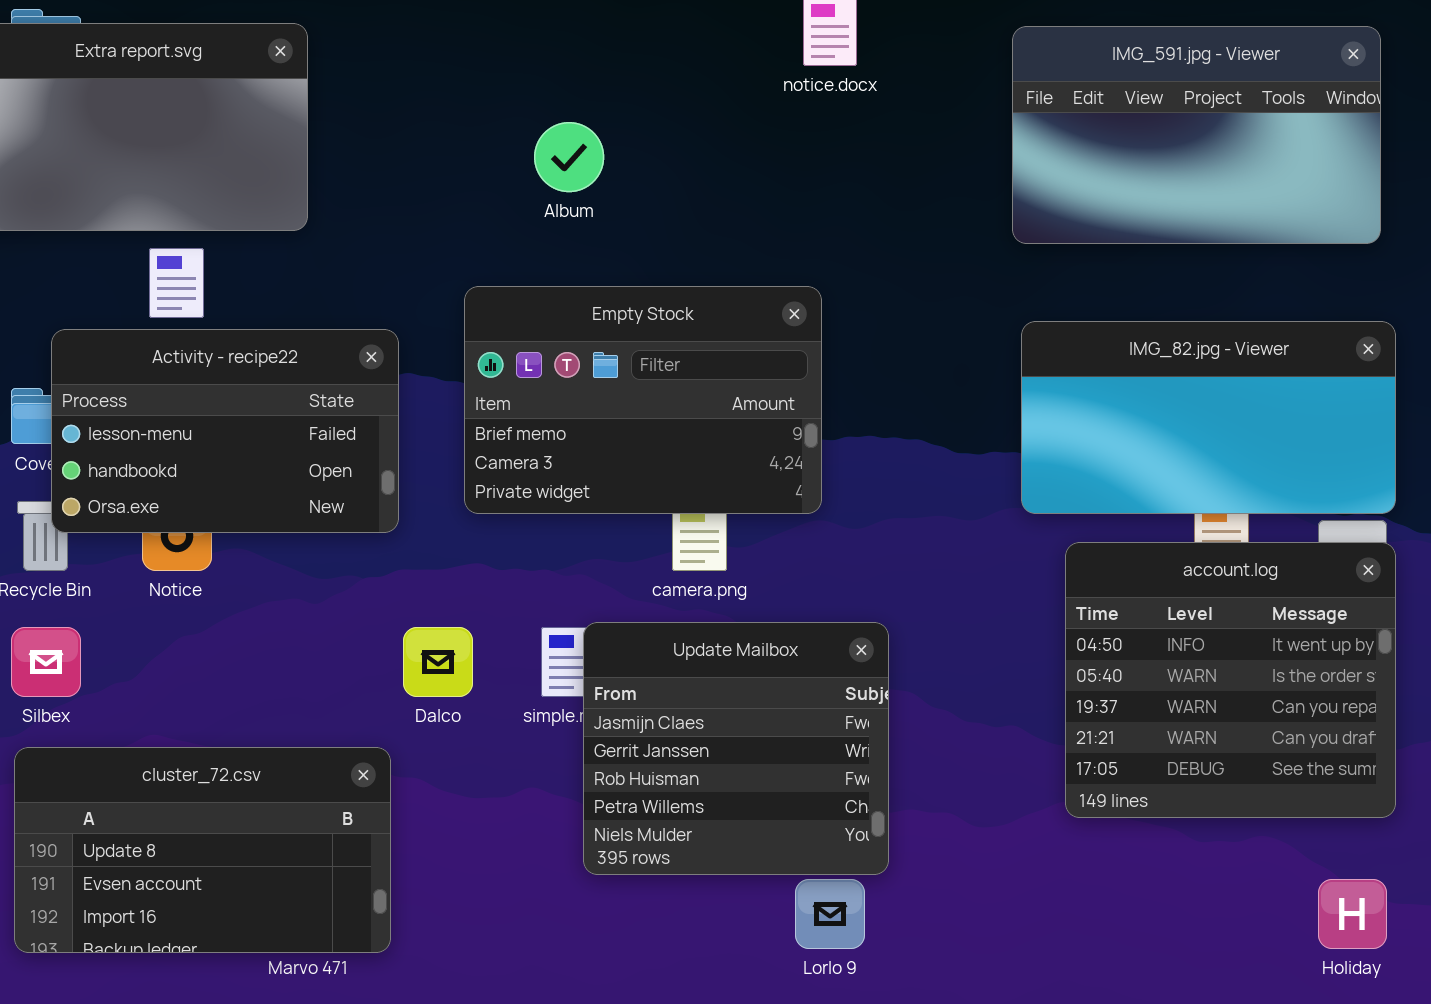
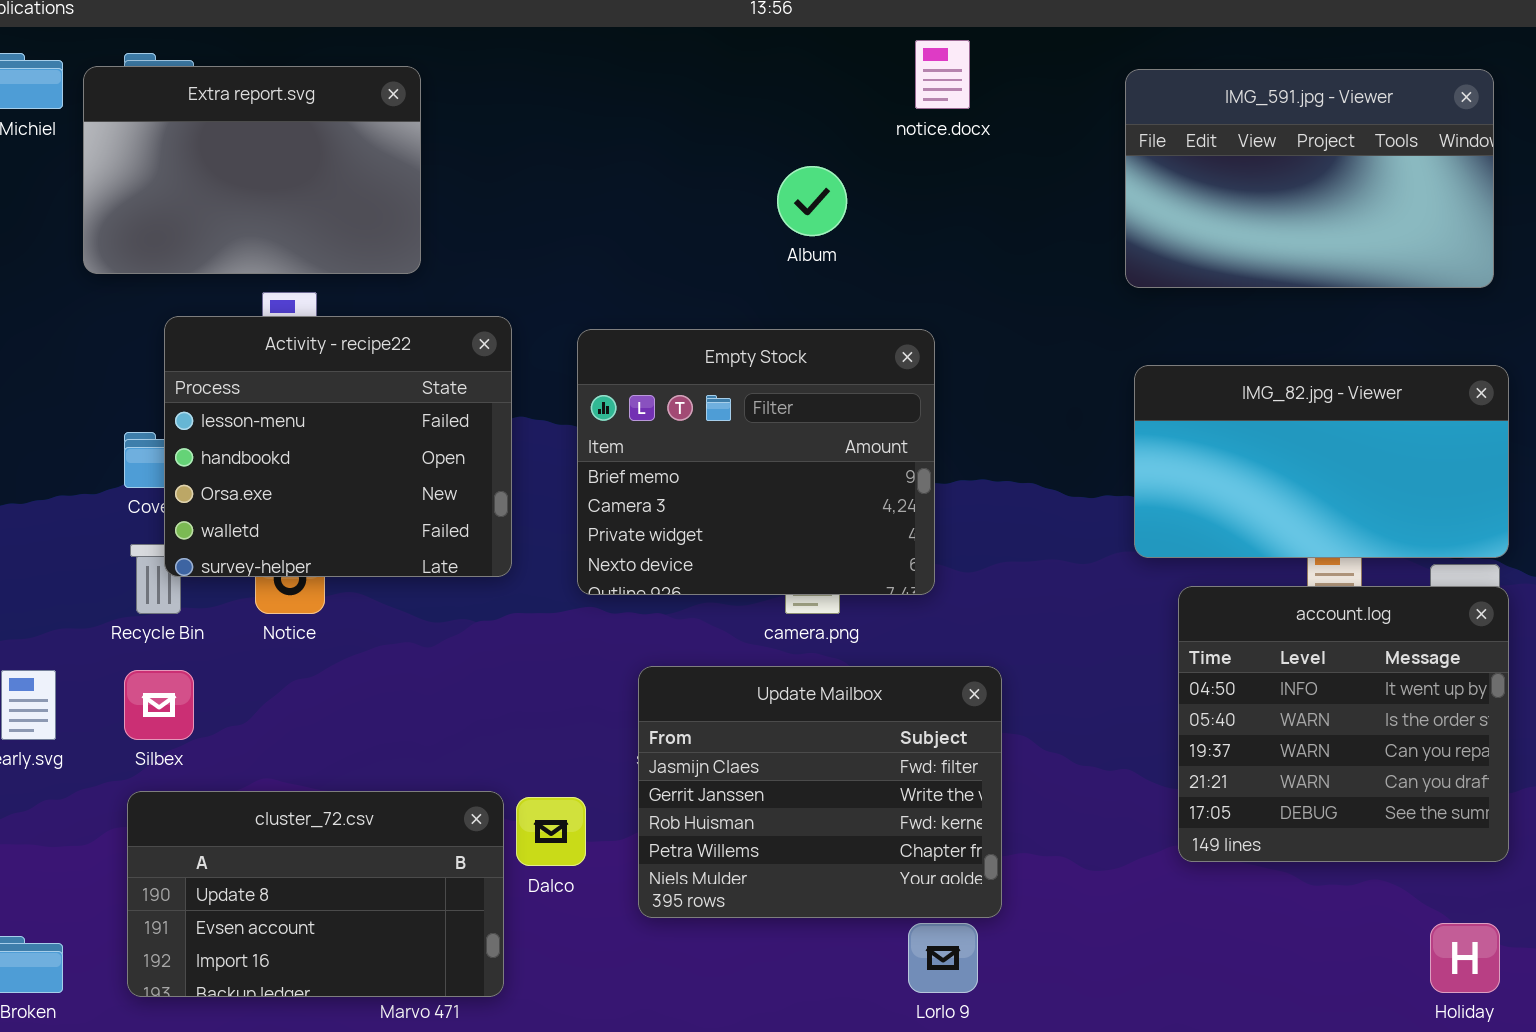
Album: [534,122,604,192] -> [777,166,847,236], moved
Empty Stock: [464,286,822,514] -> [577,329,935,595], resized
Activity - recipe22: [51,329,399,533] -> [164,316,512,577], resized
Update Mailbox: [583,622,889,875] -> [638,666,1002,918], resized
Dalco: [403,627,473,697] -> [516,797,586,866], moved

